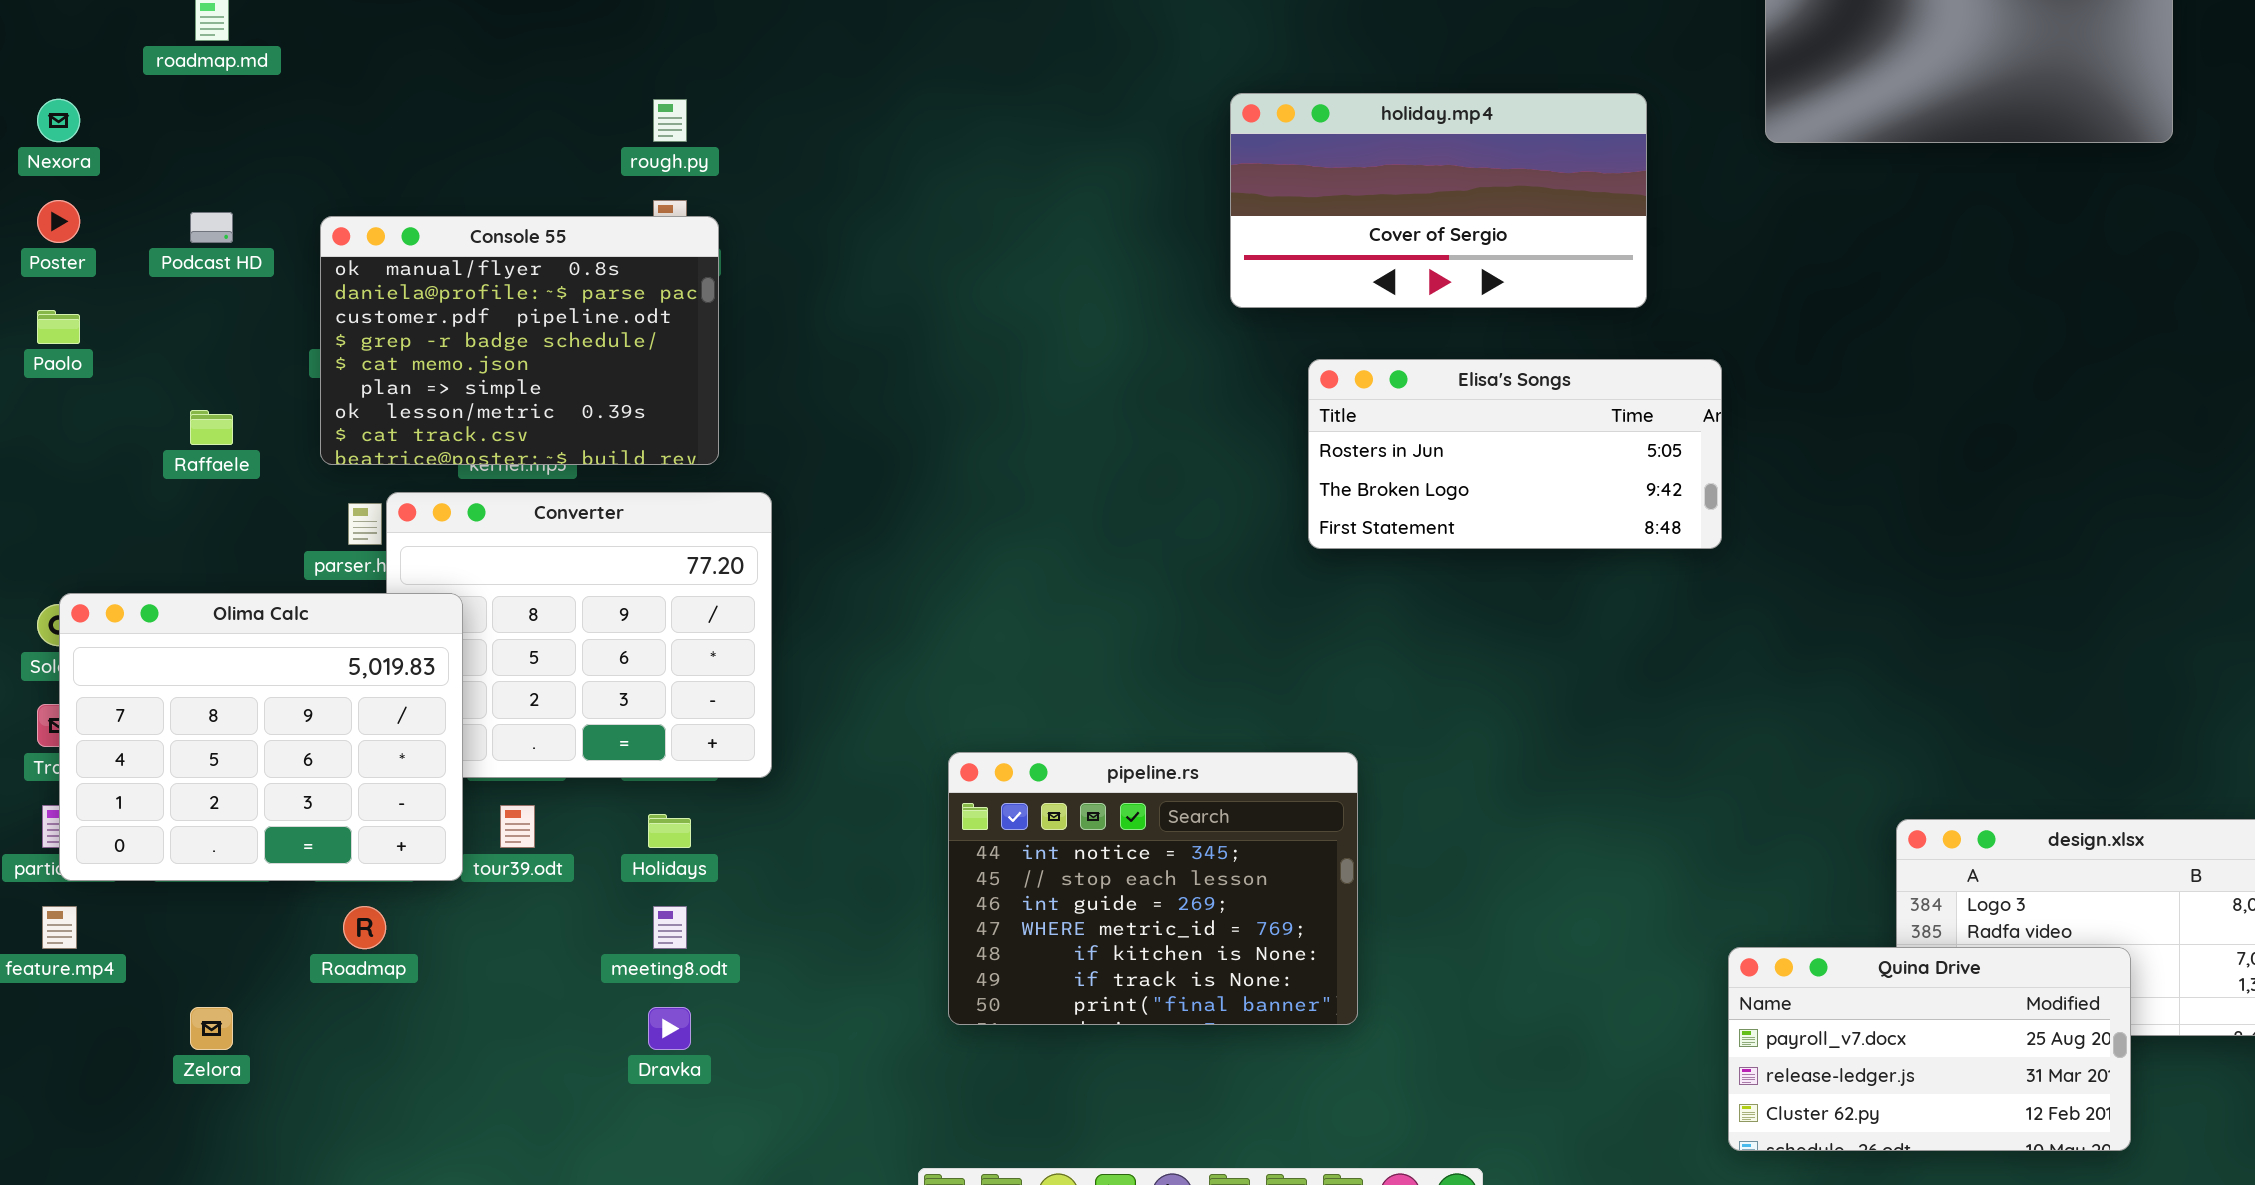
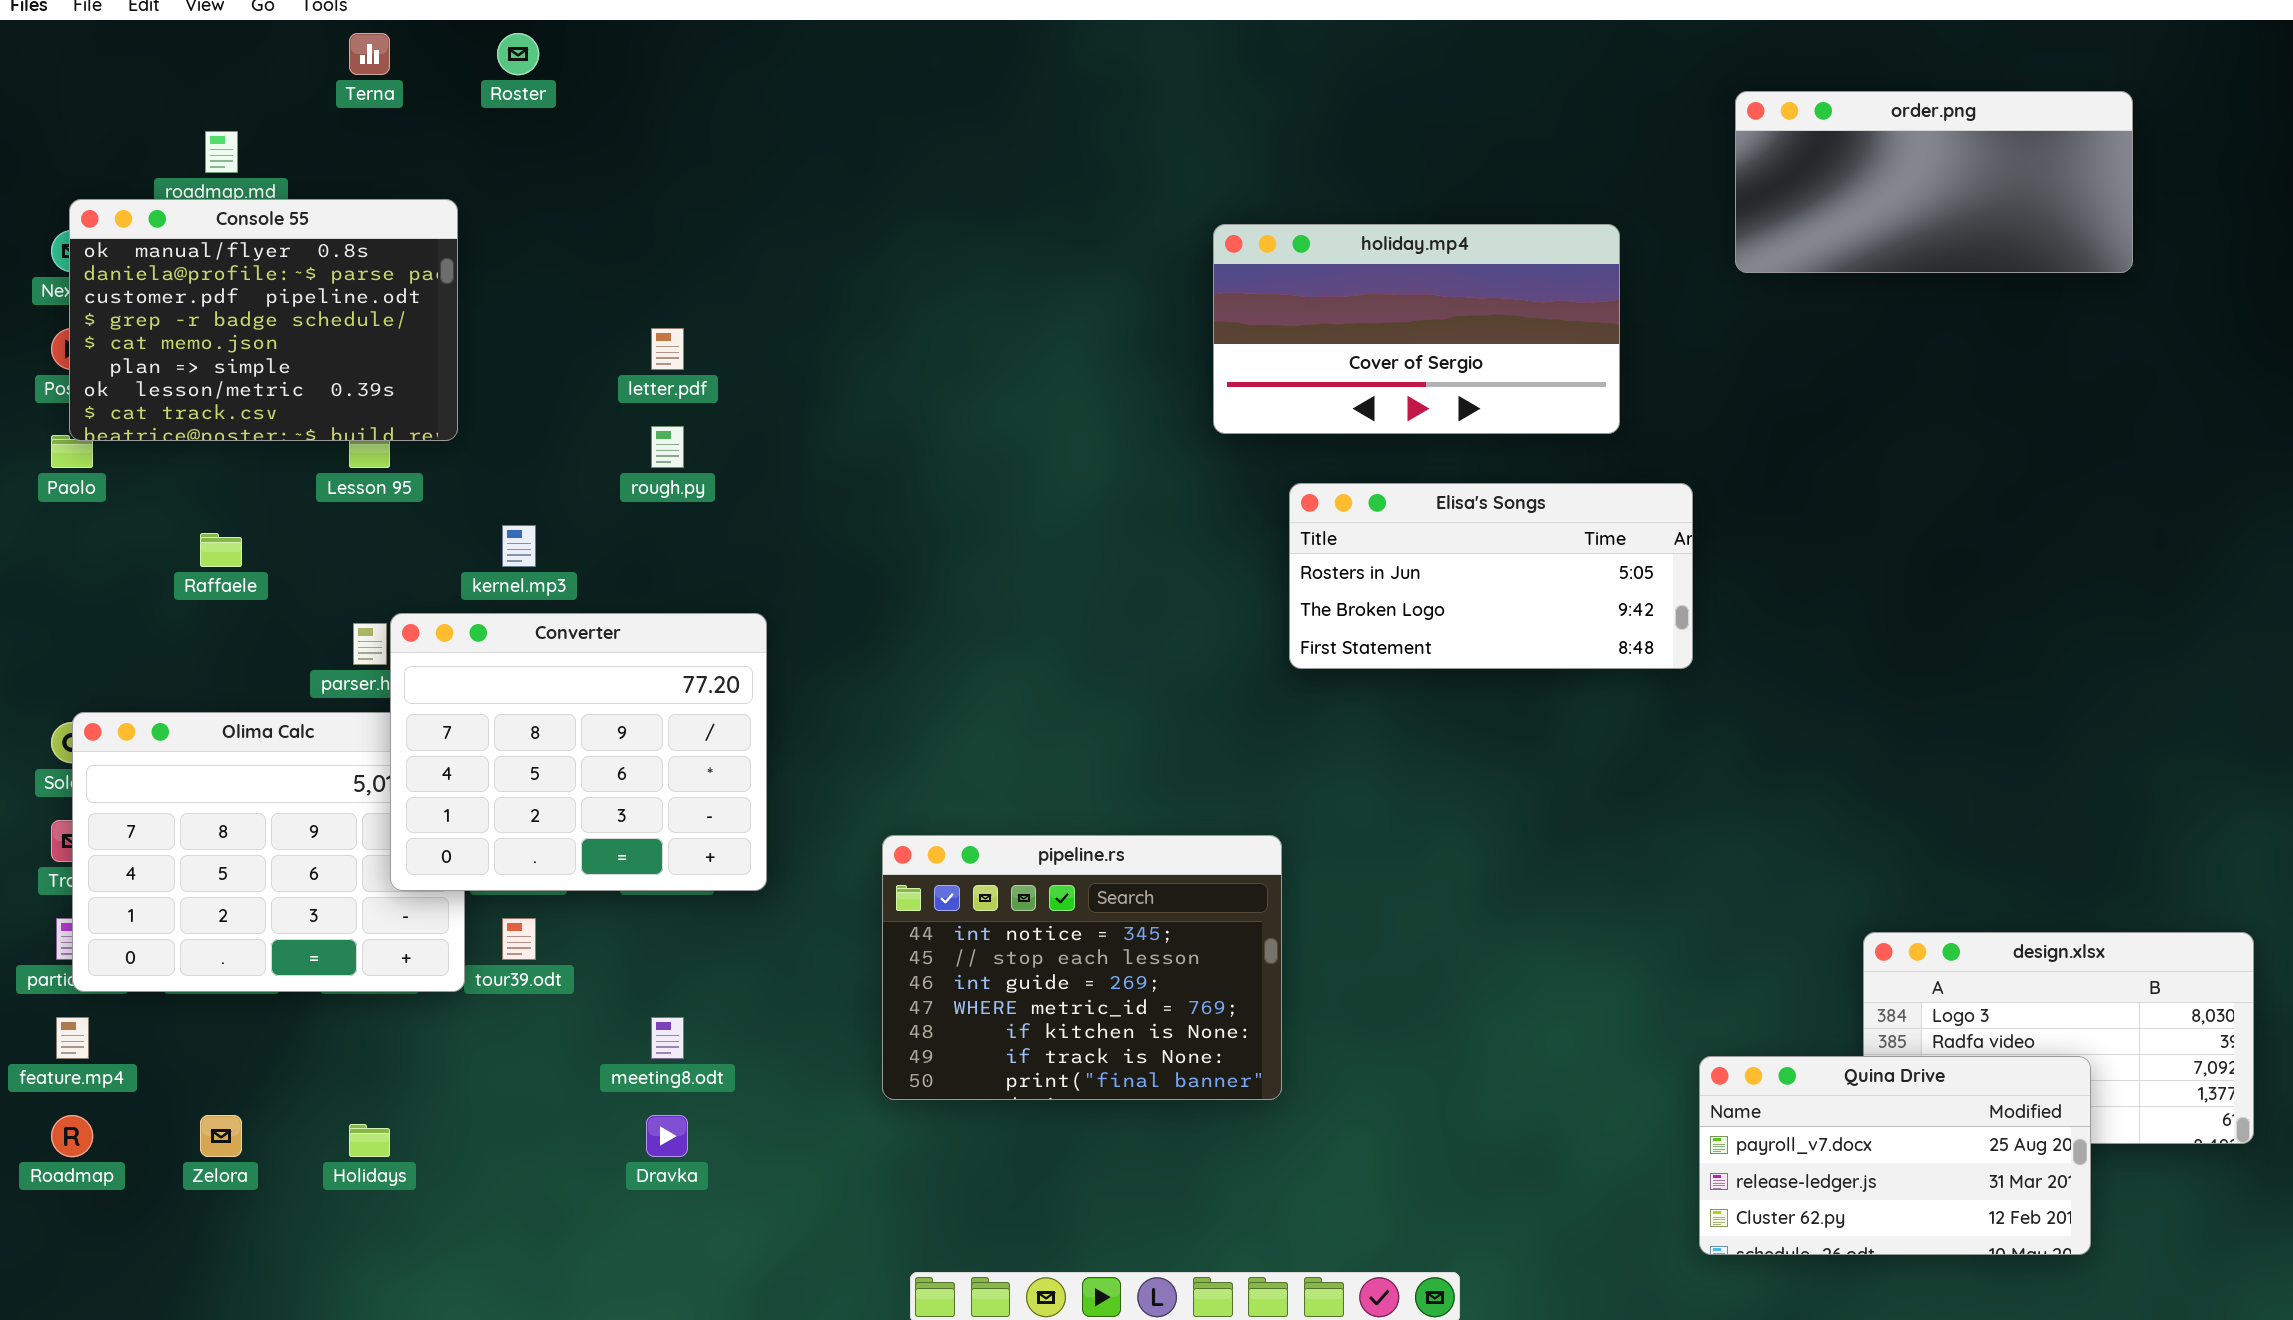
rough.py: [653,99,687,142] -> [651,426,684,468], moved
Console 55: [320,216,719,465] -> [69,199,458,441], moved
Converter: [386,492,772,778] -> [390,613,767,891], raised
pipeline.rs: [948,752,1358,1025] -> [882,835,1282,1100], moved
Holidays: [648,814,691,848] -> [349,1124,390,1157], moved
Roadmap: [343,906,386,949] -> [51,1115,93,1157], moved

